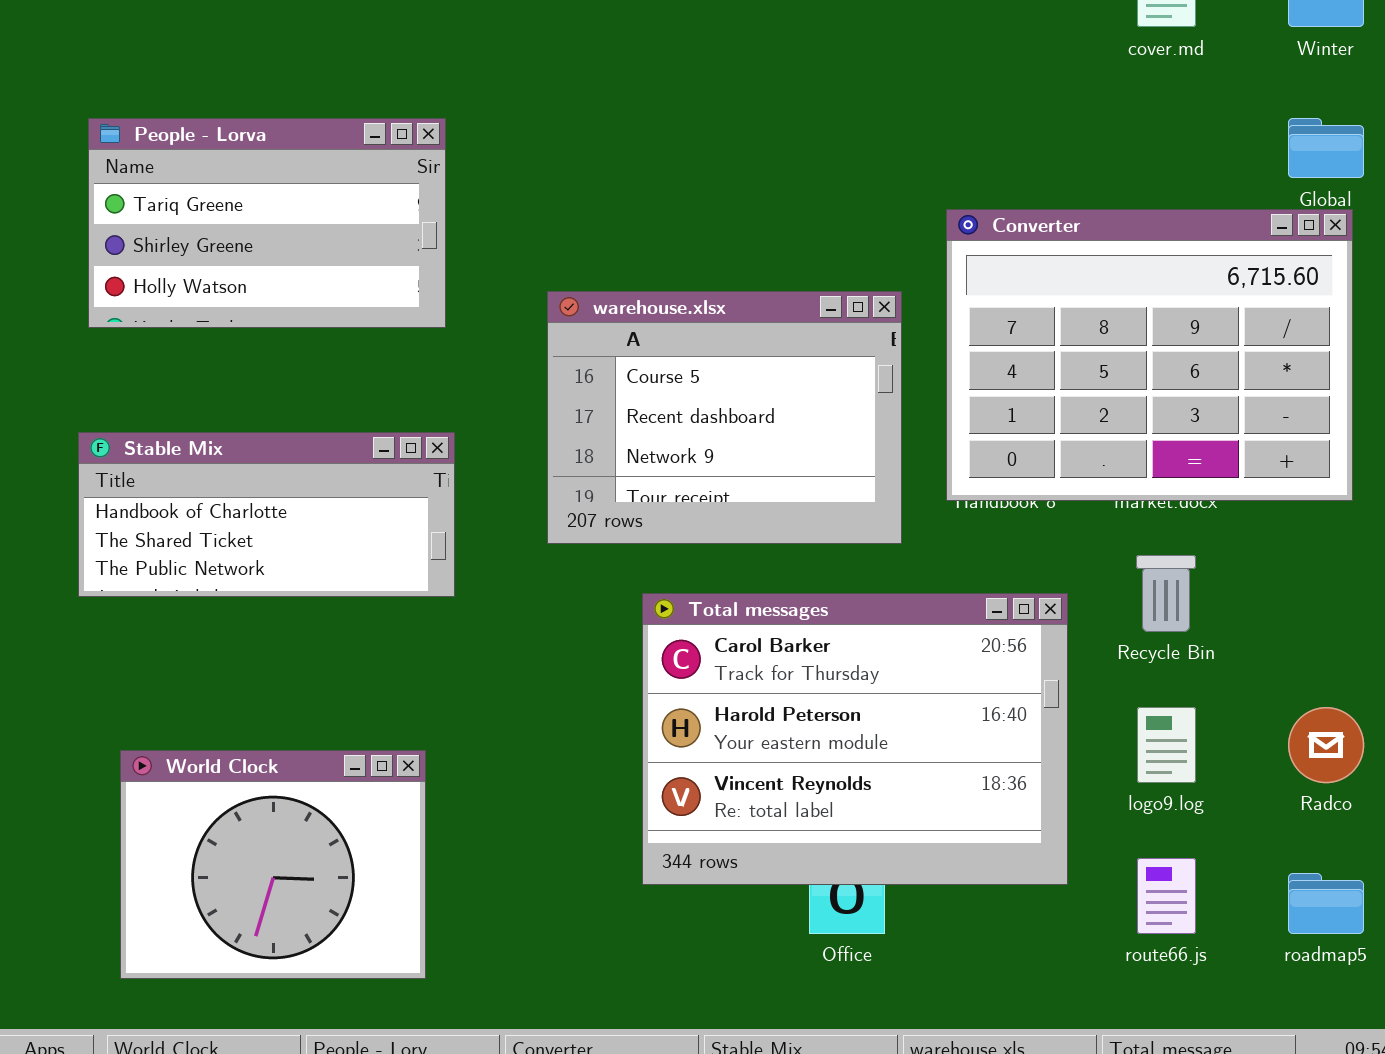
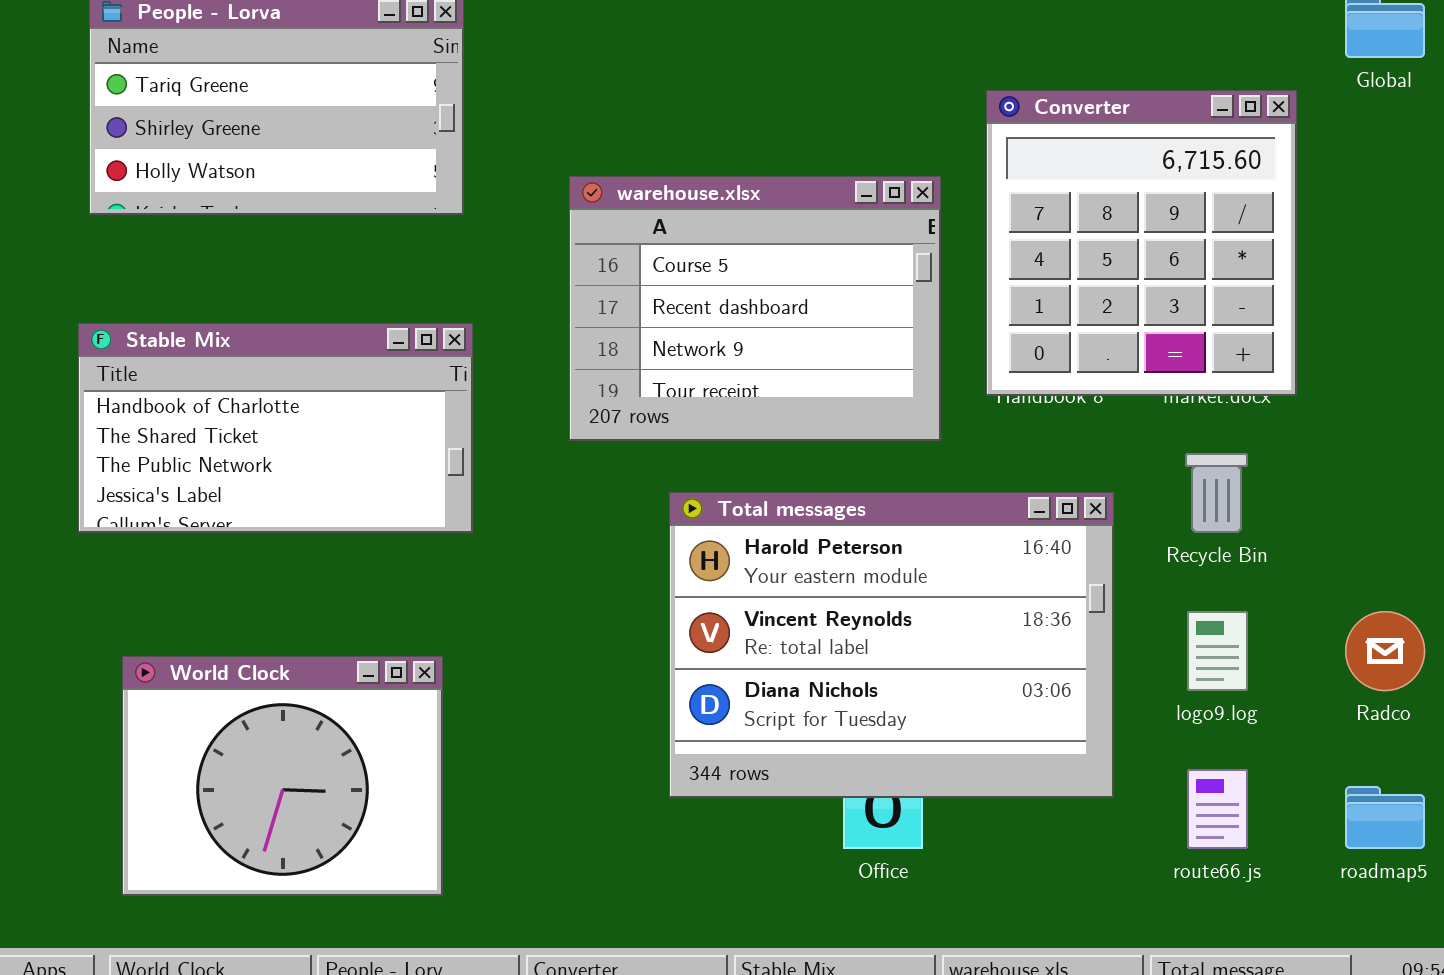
Converter: [946,209,1353,501] -> [986,90,1297,396], resized
Stable Mix: [78,432,455,597] -> [78,323,473,533], resized
Total messages: [642,593,1068,885] -> [669,492,1114,798], scrolled down 1 row

